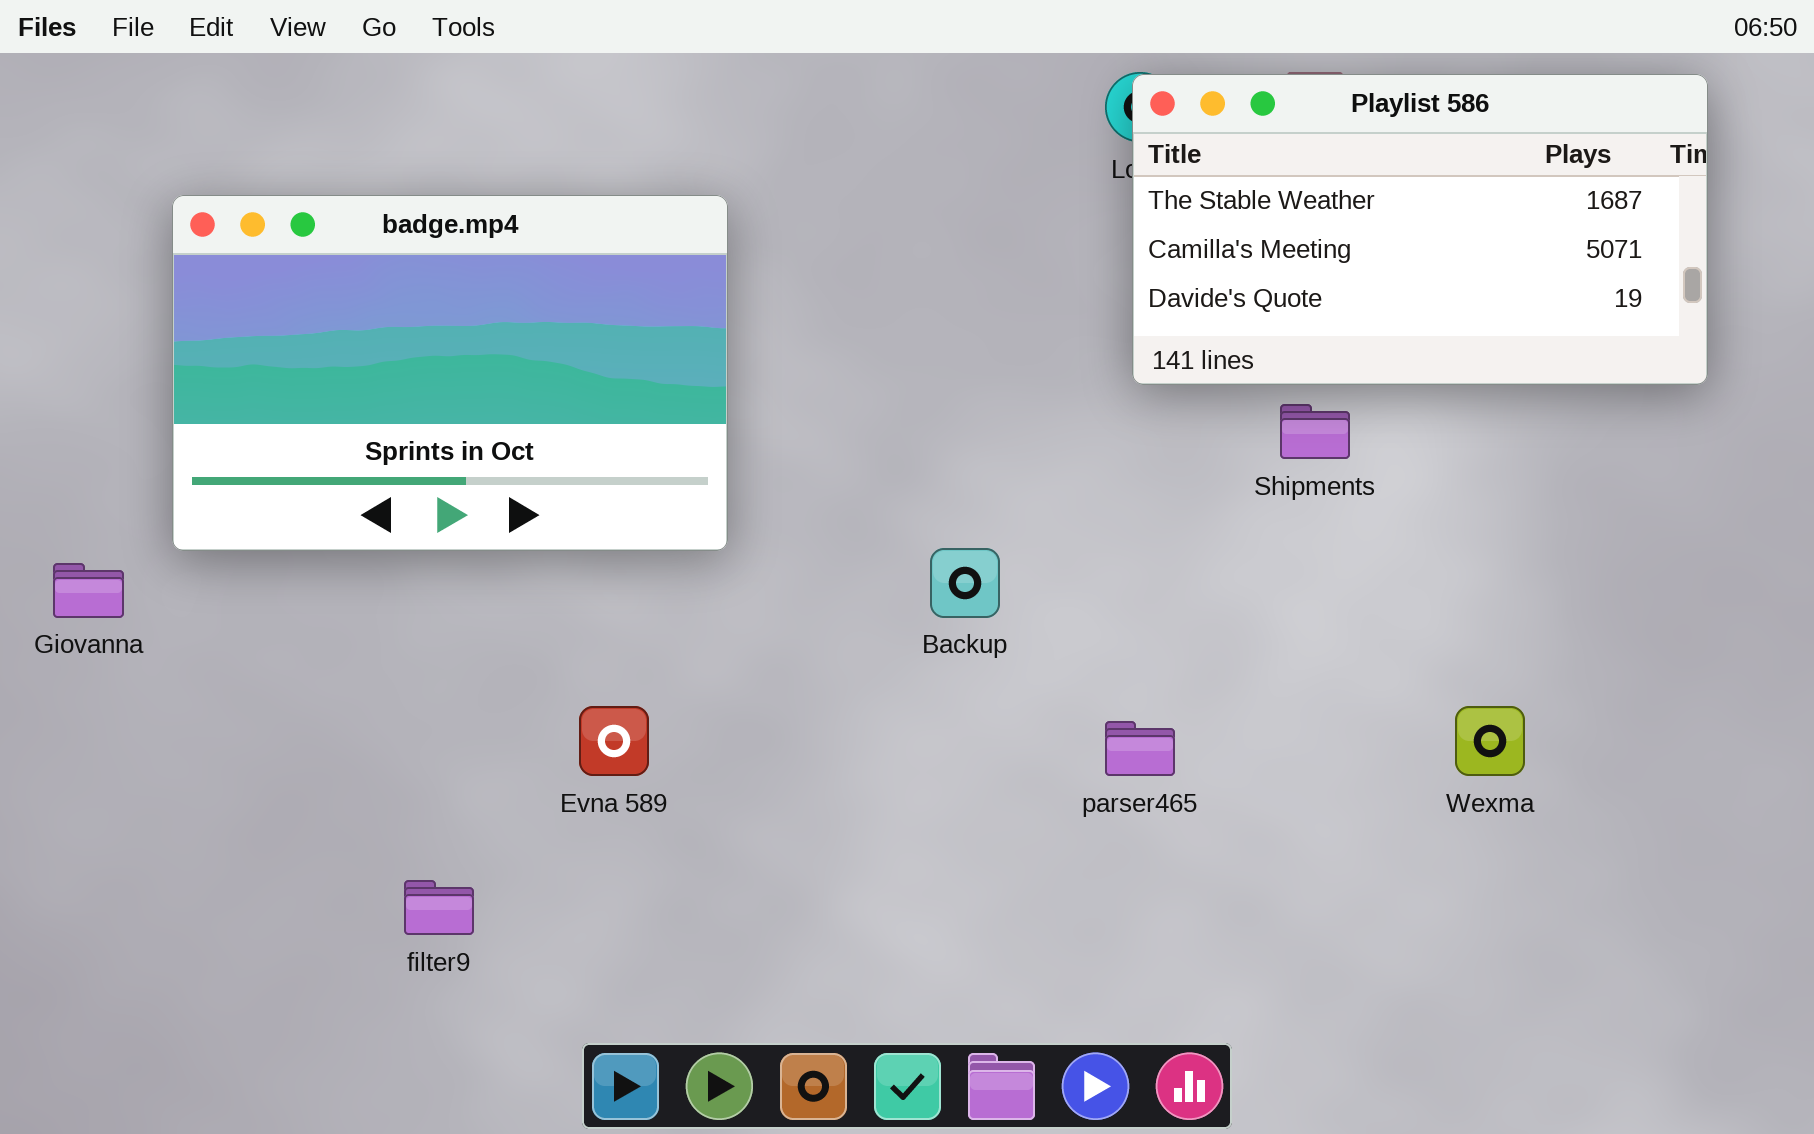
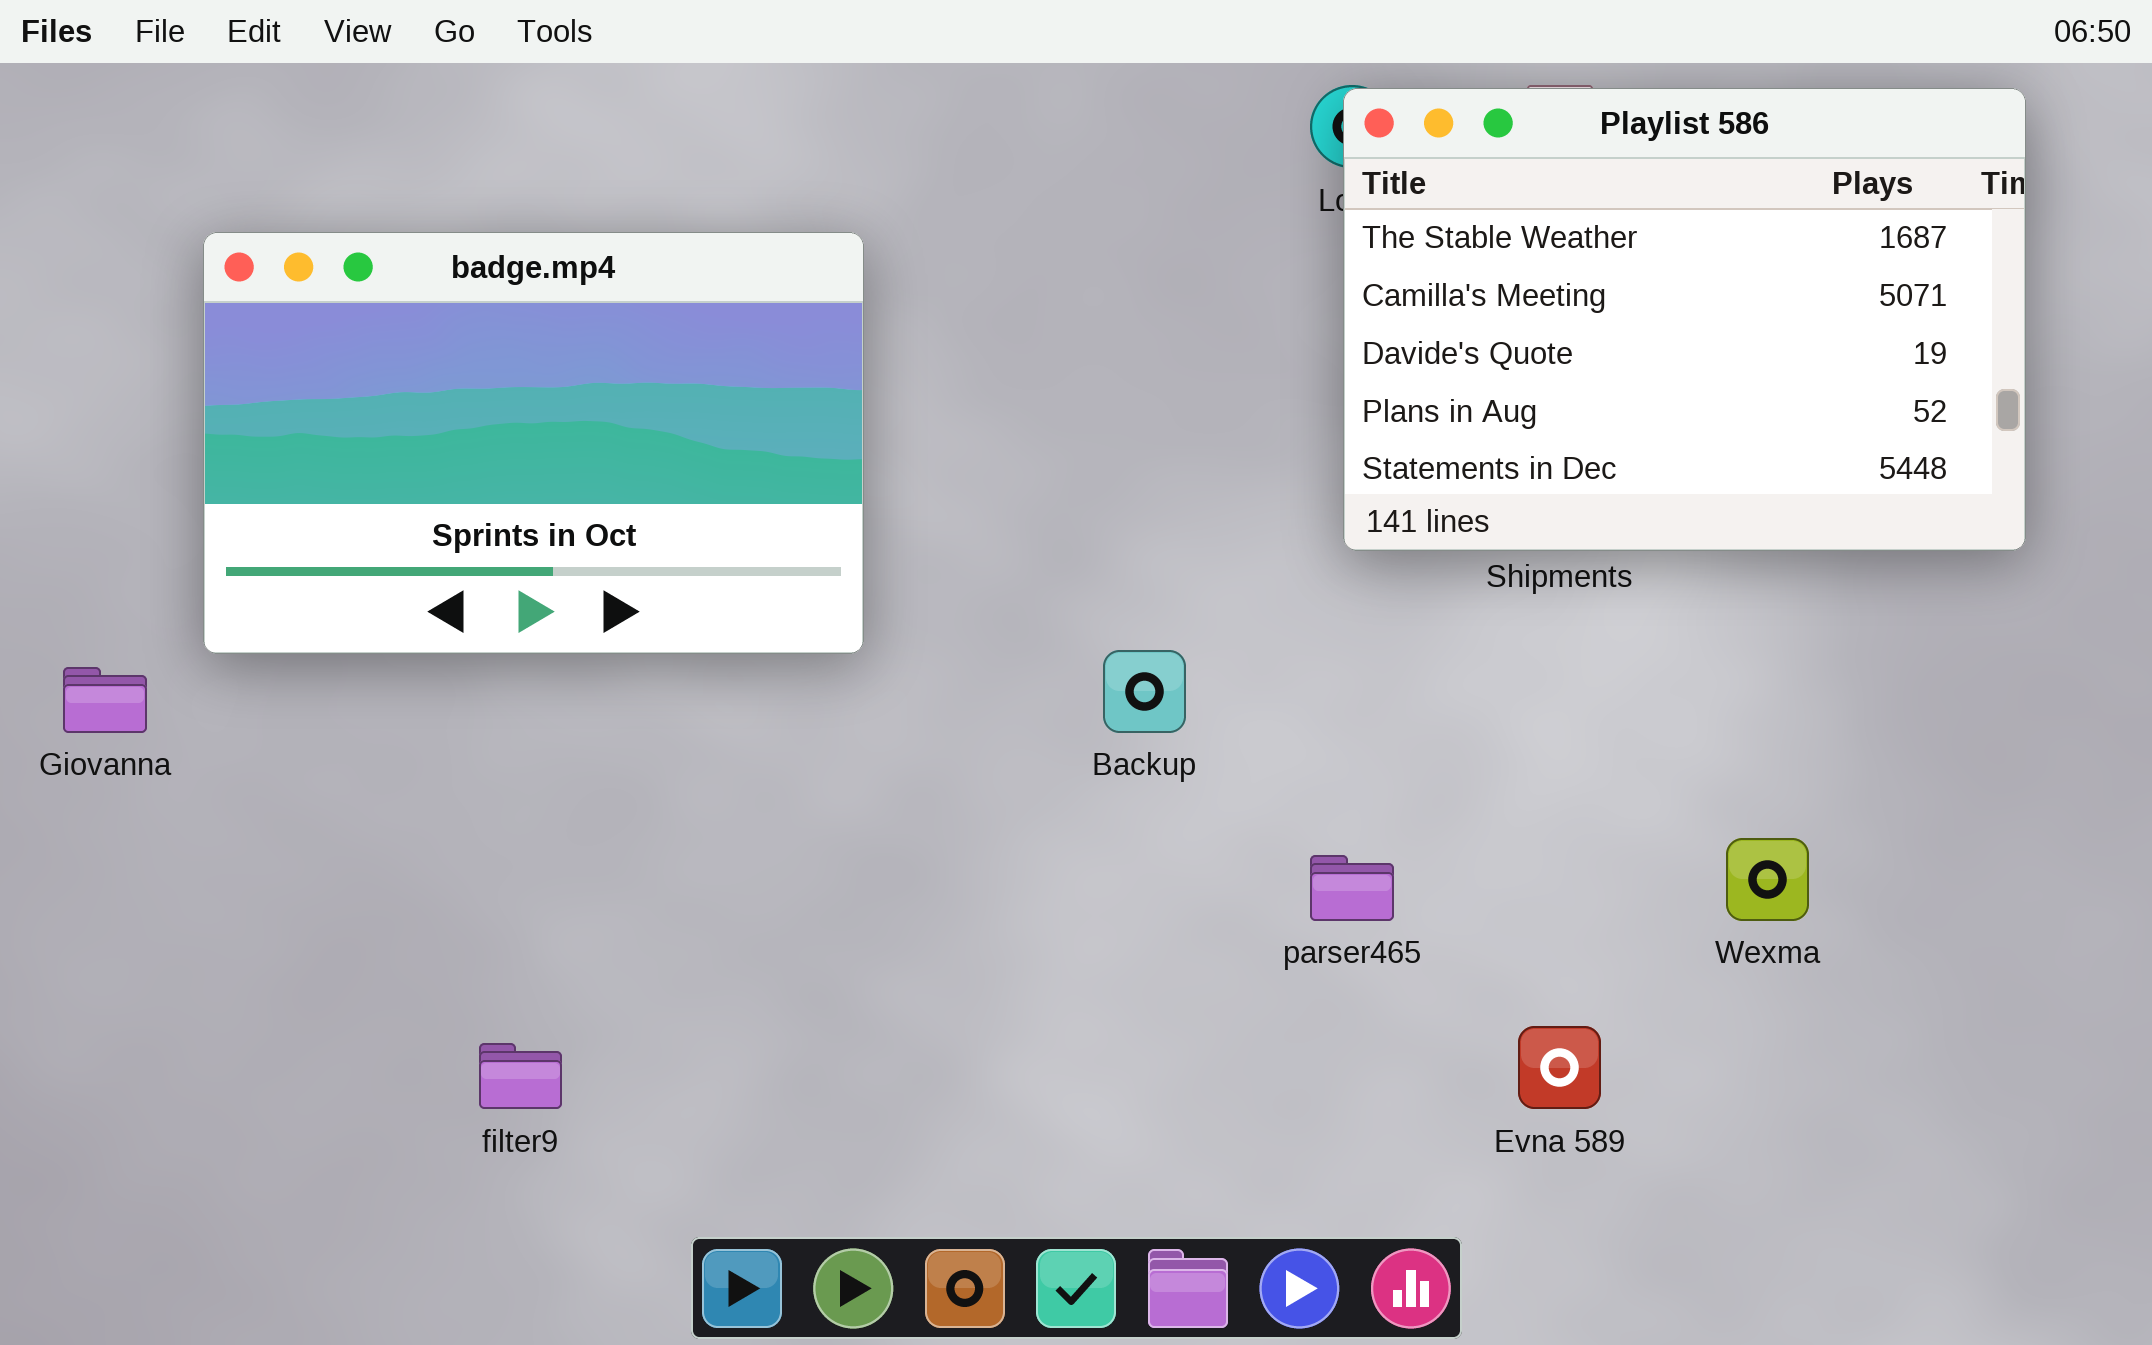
Playlist 586: [1132,74,1708,385] -> [1343,88,2026,551], resized
Evna 589: [579,706,649,776] -> [1518,1026,1601,1109], moved

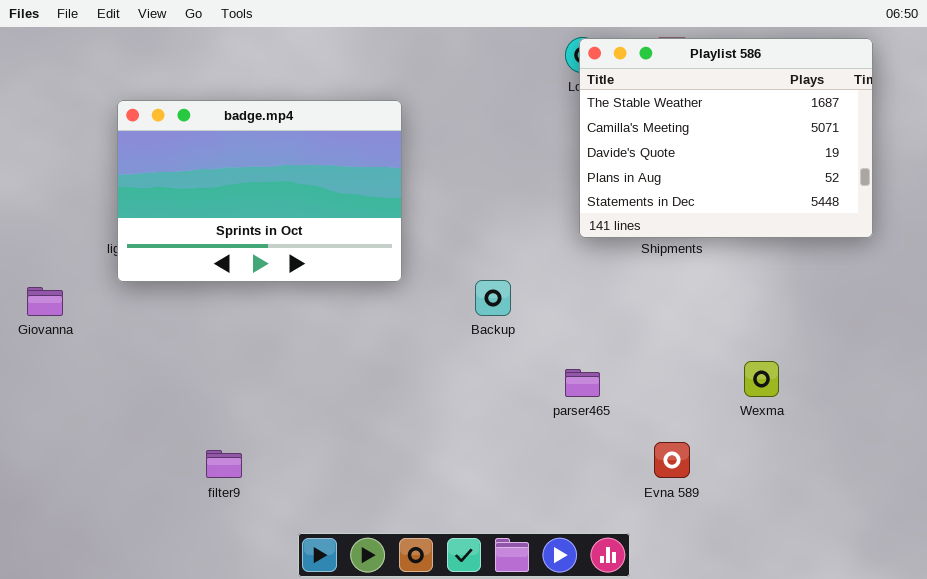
badge.mp4: [203,232,864,654] -> [117,100,402,282], moved

